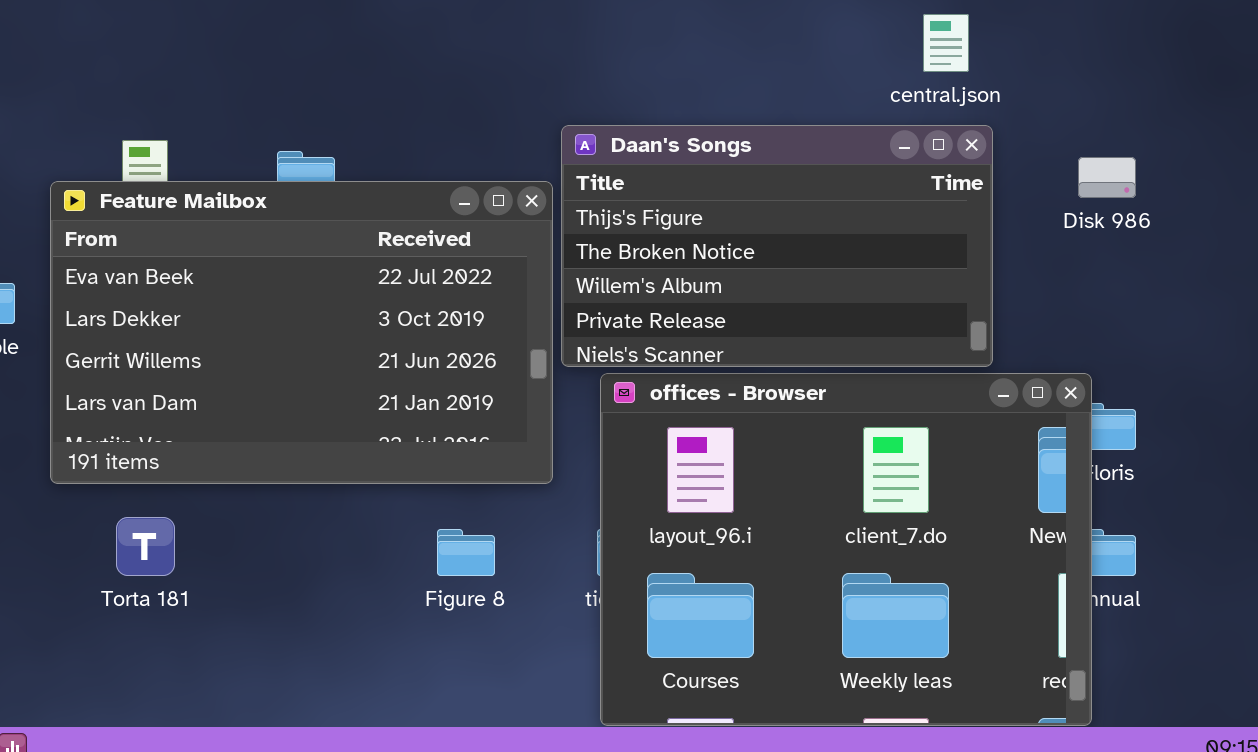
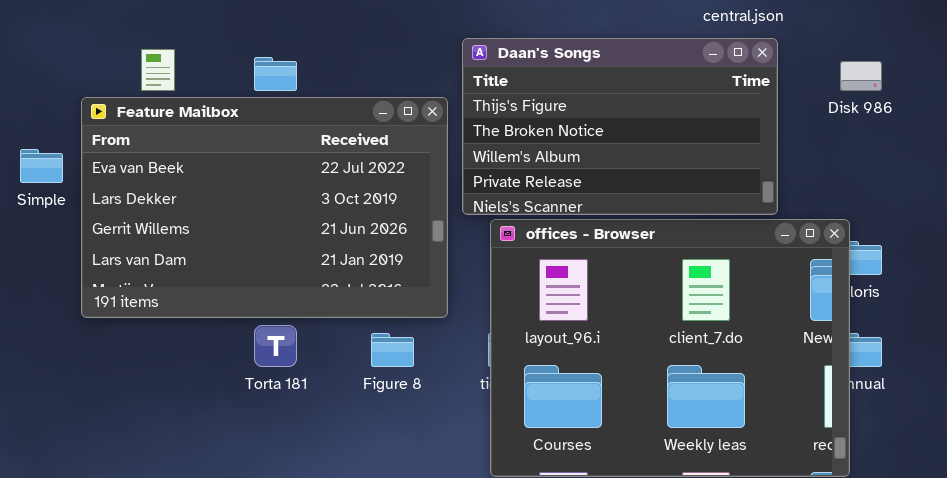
Feature Mailbox: [50,181,553,484] -> [81,97,448,318], moved
Torta 181: [116,517,175,576] -> [254,325,297,367], moved

